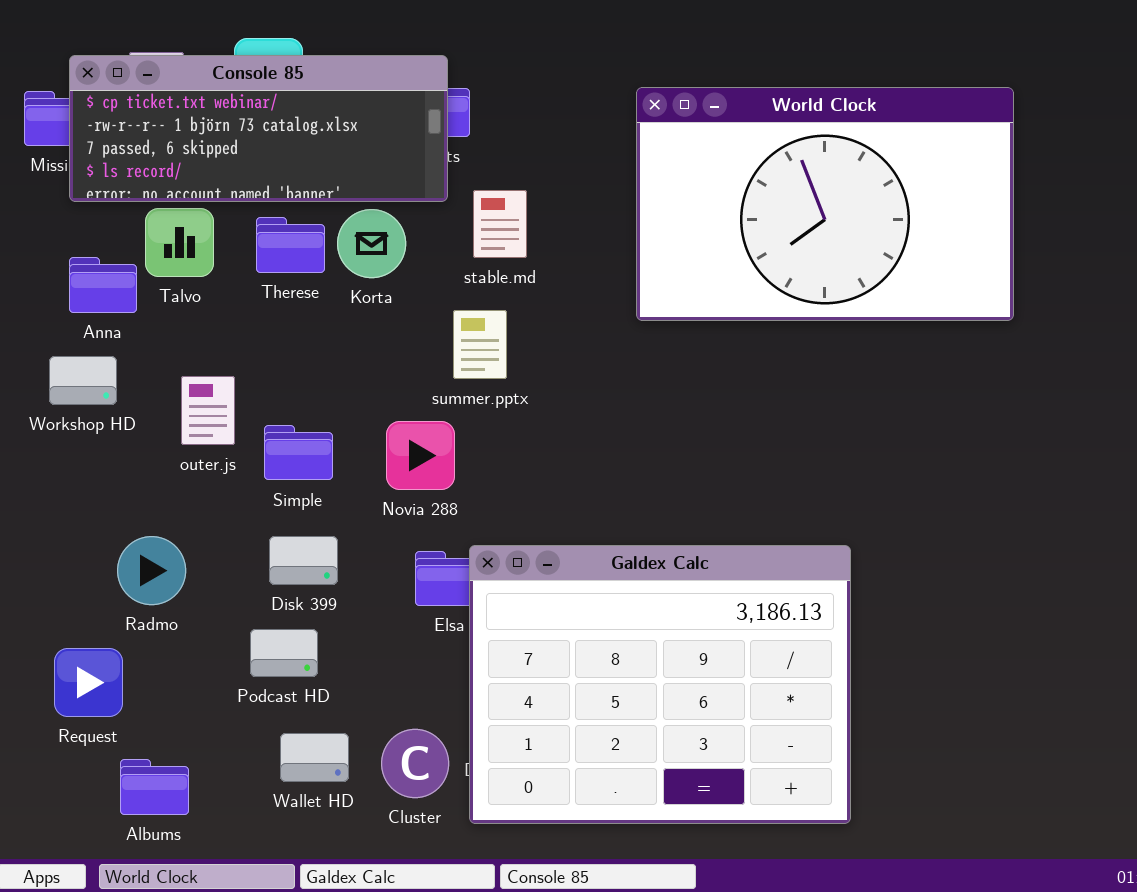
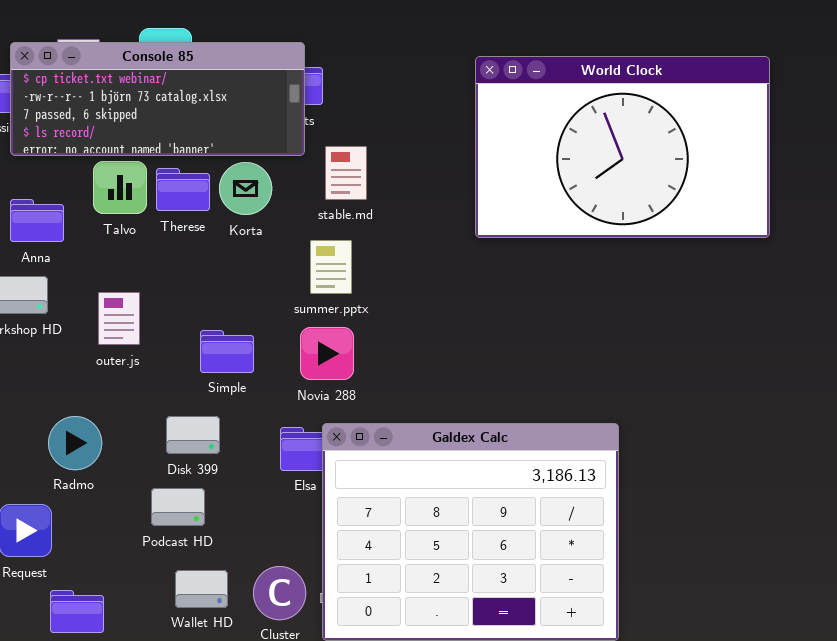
World Clock: [636,87,1014,321] -> [475,56,770,238], moved
Talvo: [145,208,214,277] -> [93,161,147,214], moved
Novia 288: [386,421,455,490] -> [300,327,354,380], moved
Simple: [264,425,333,480] -> [200,330,254,373], moved

